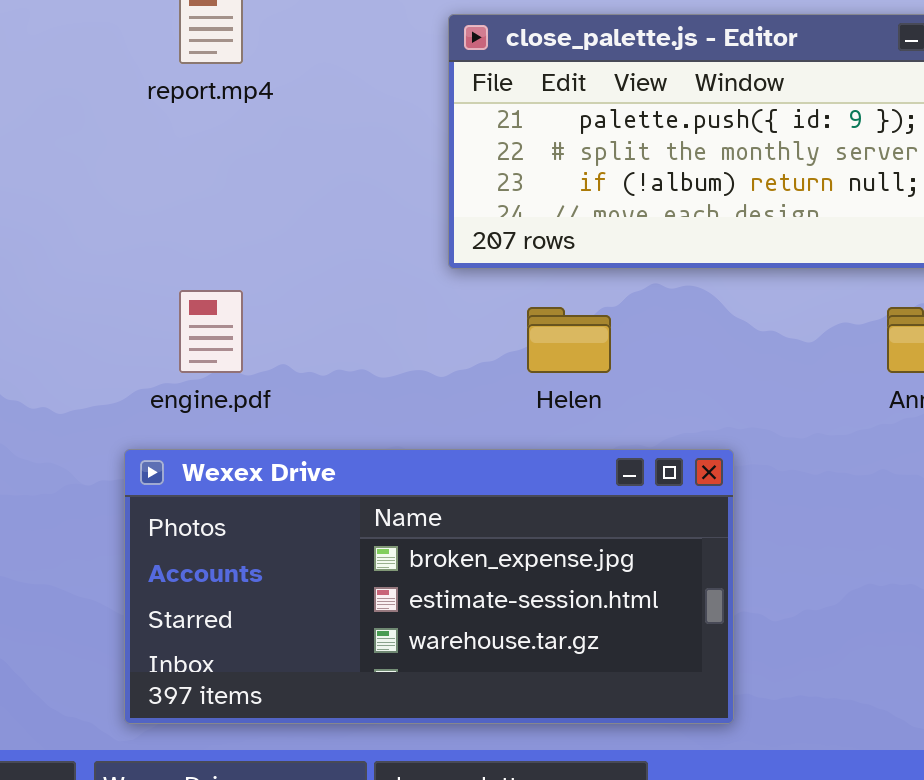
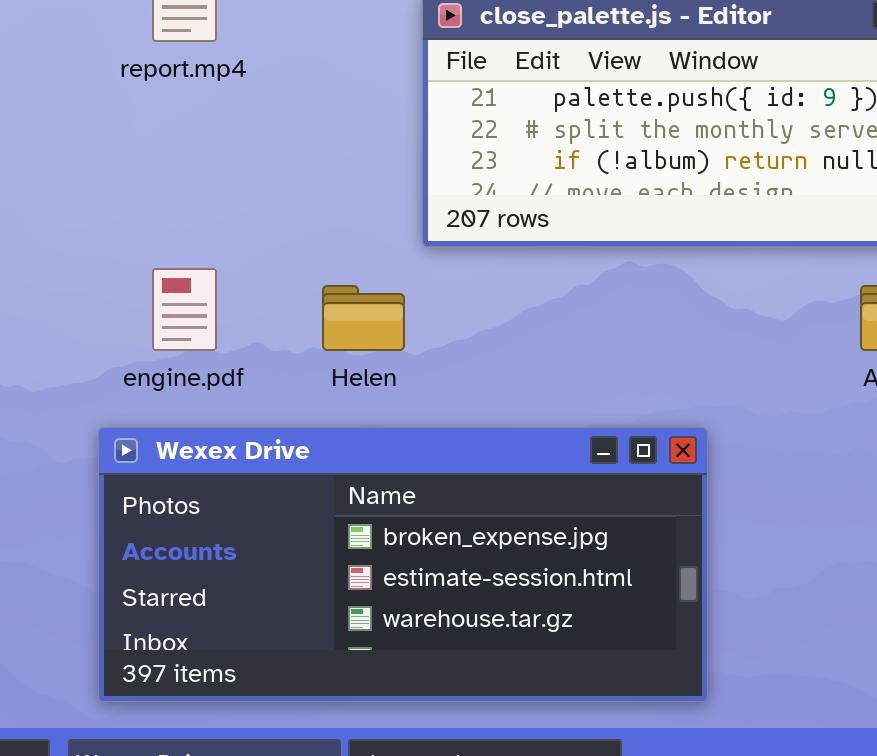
Helen: [527,307,611,373] -> [322,285,405,351], moved

